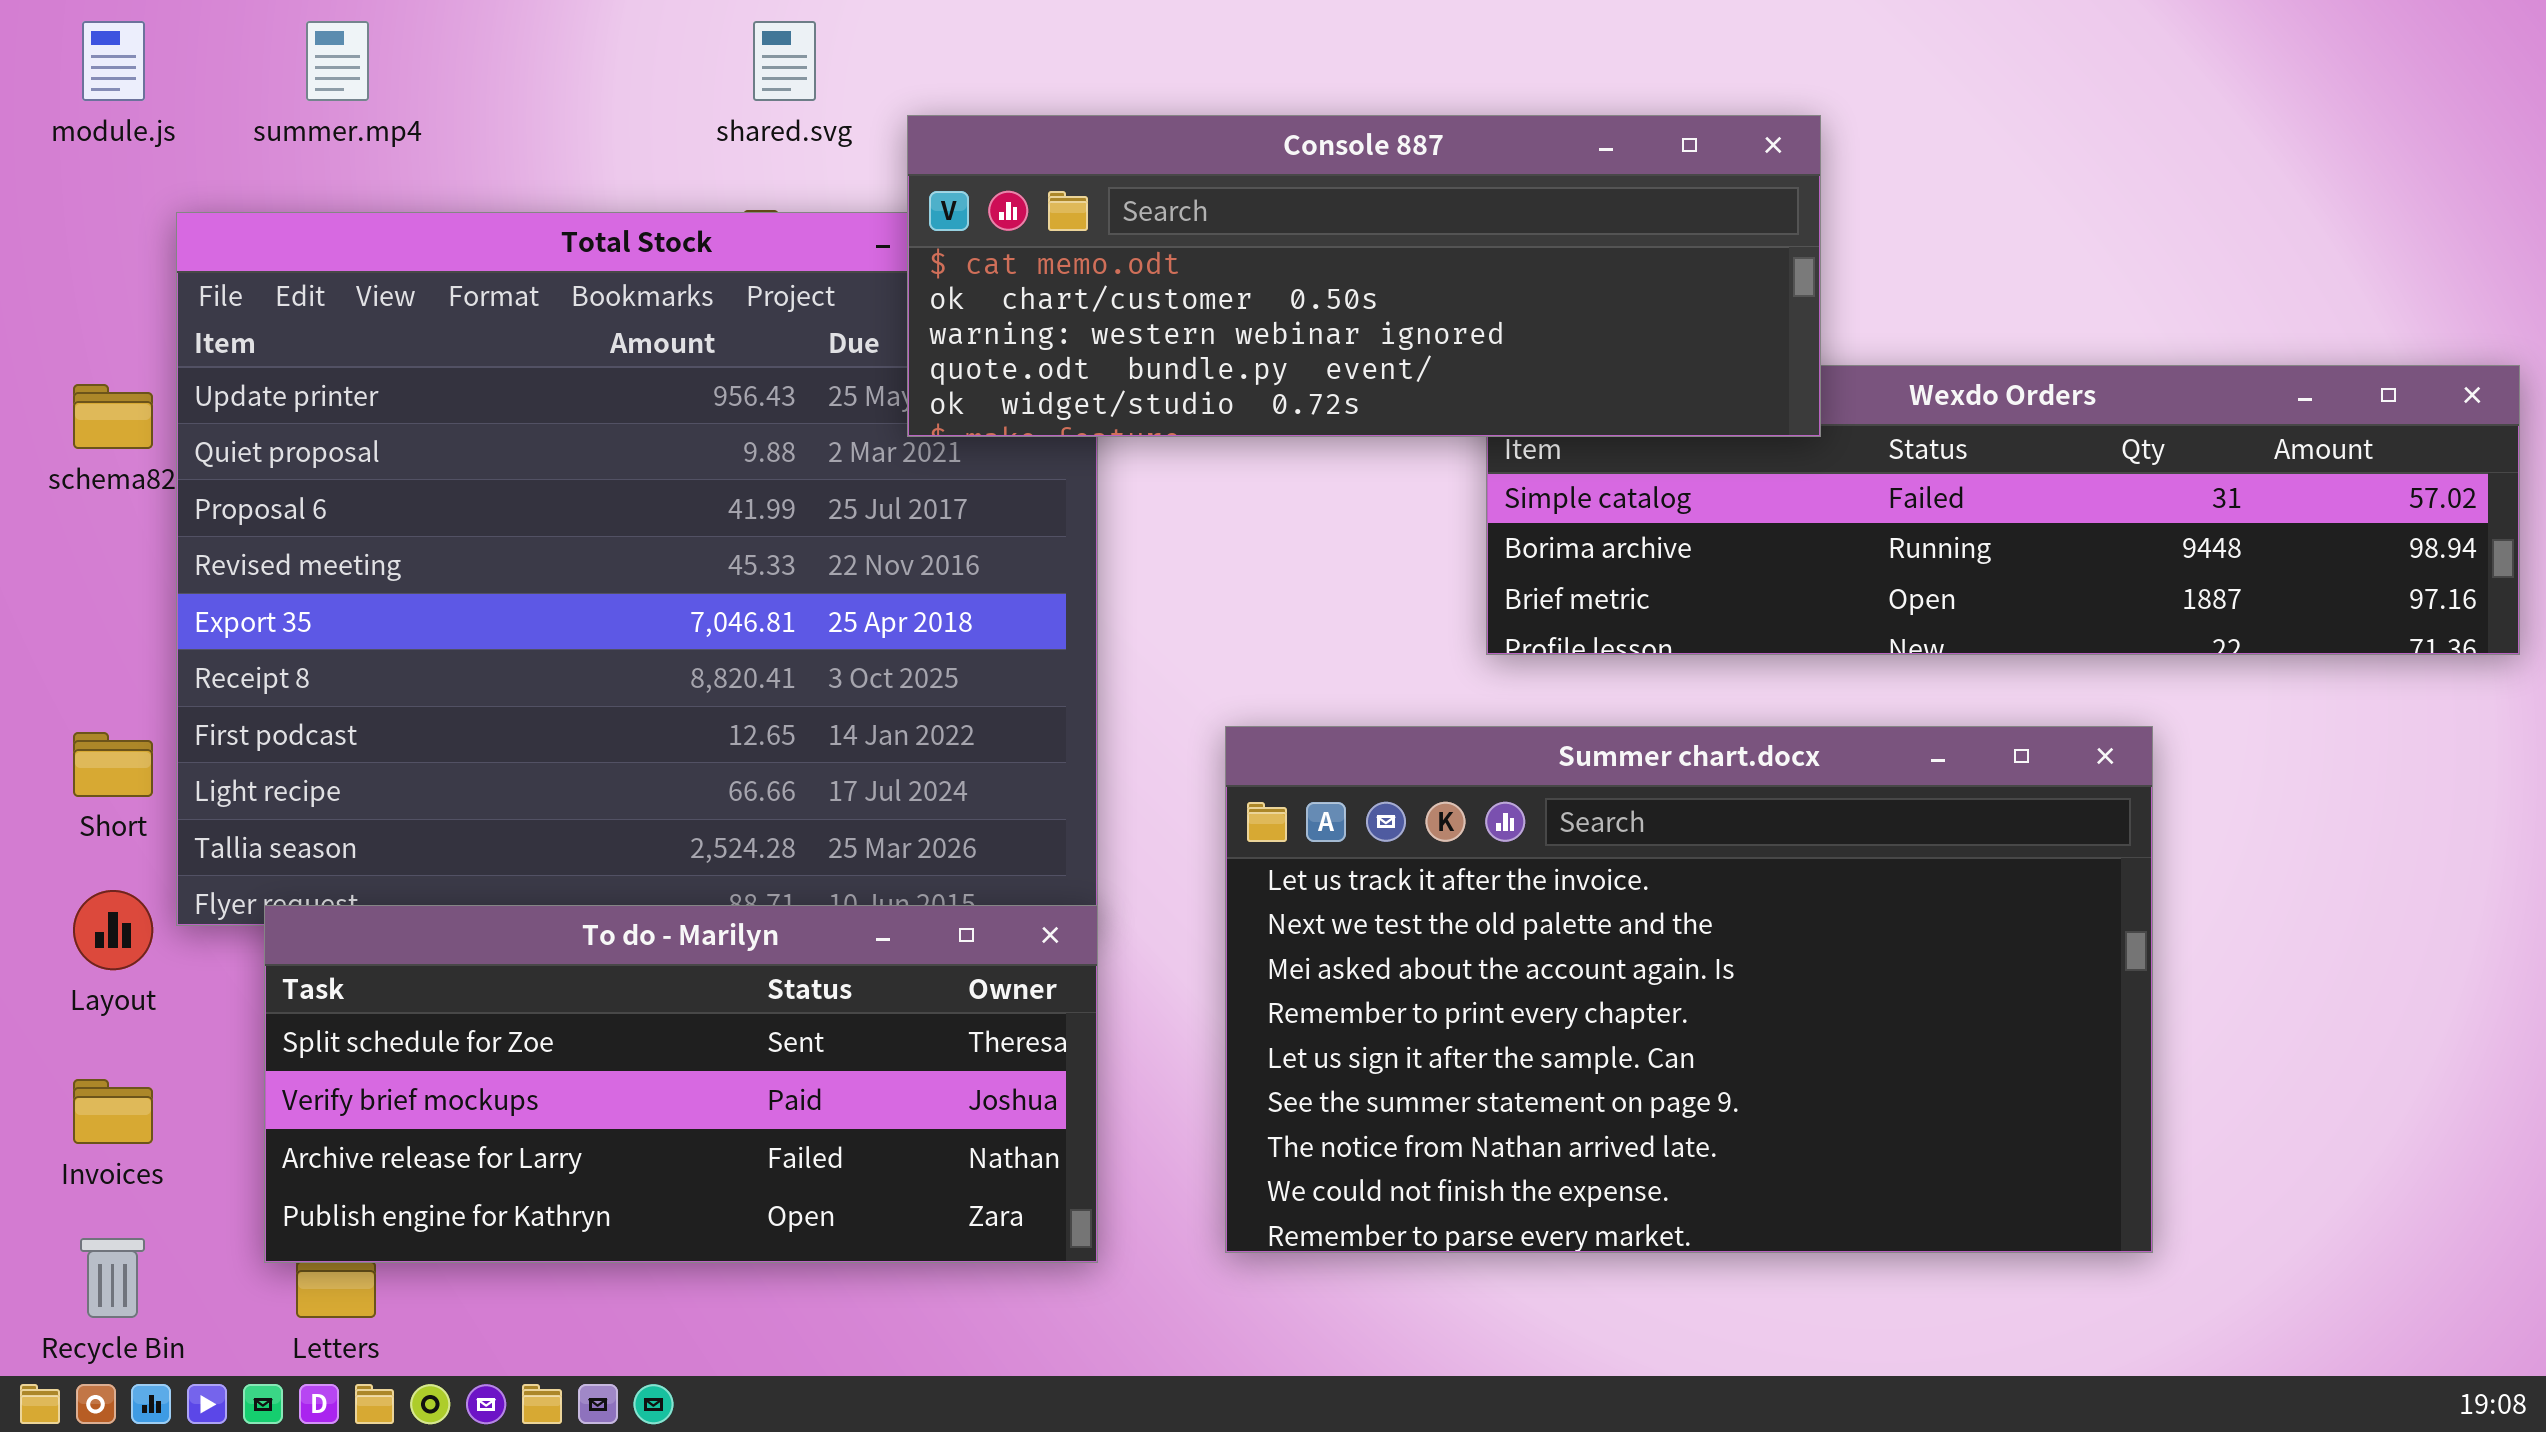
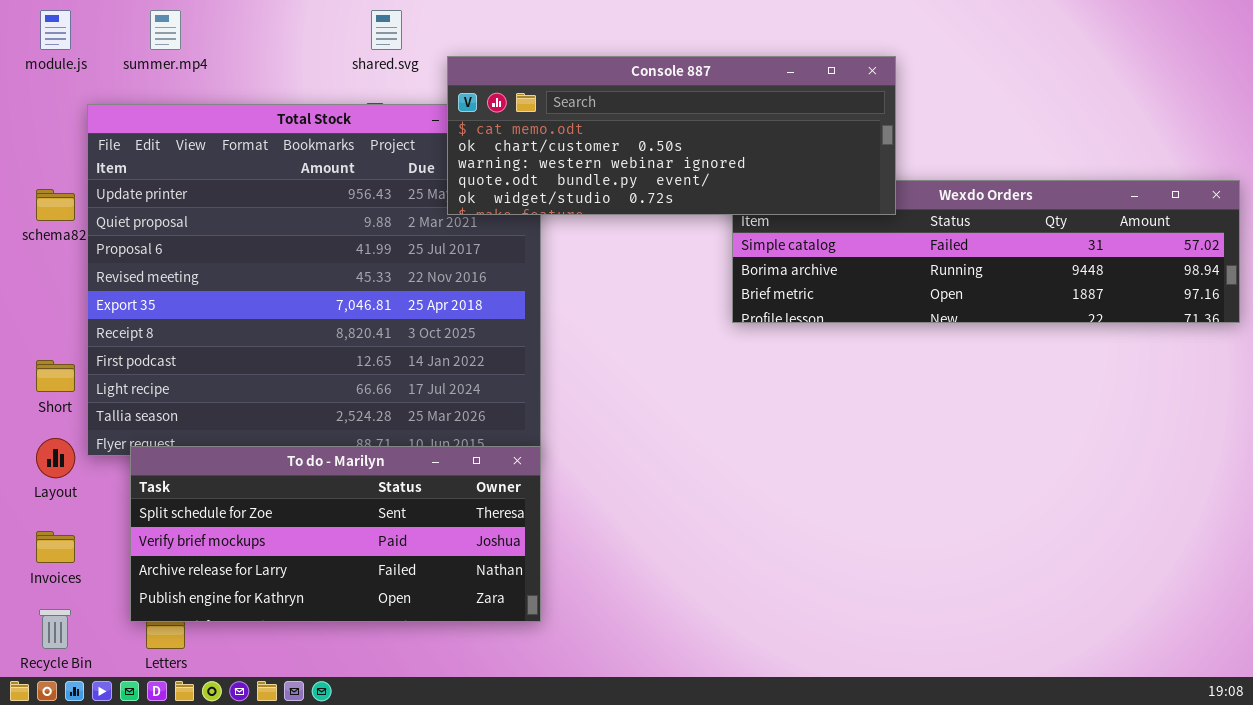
Summer chart.docx: [1225,726,2153,1253] -> none, closed

